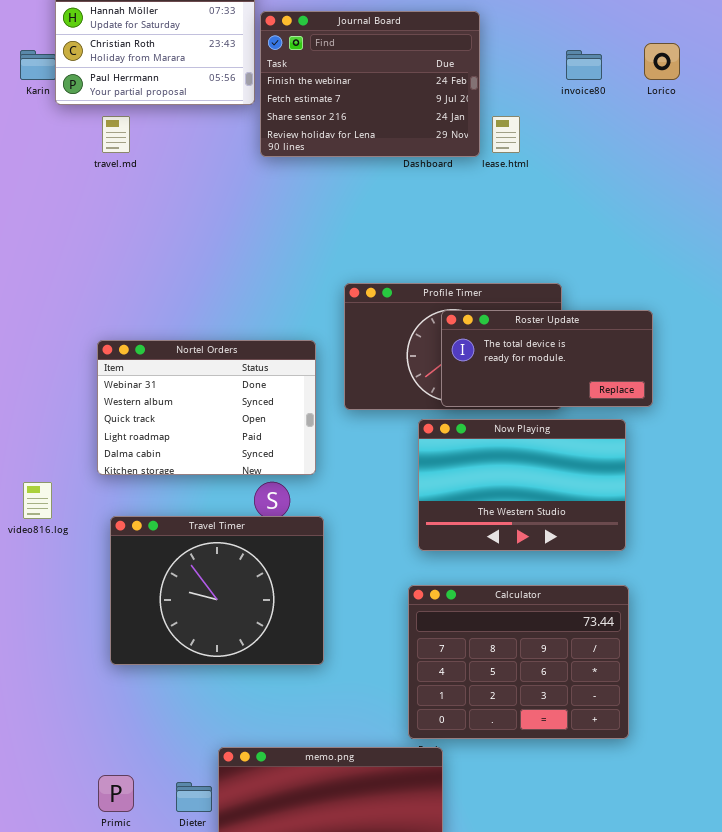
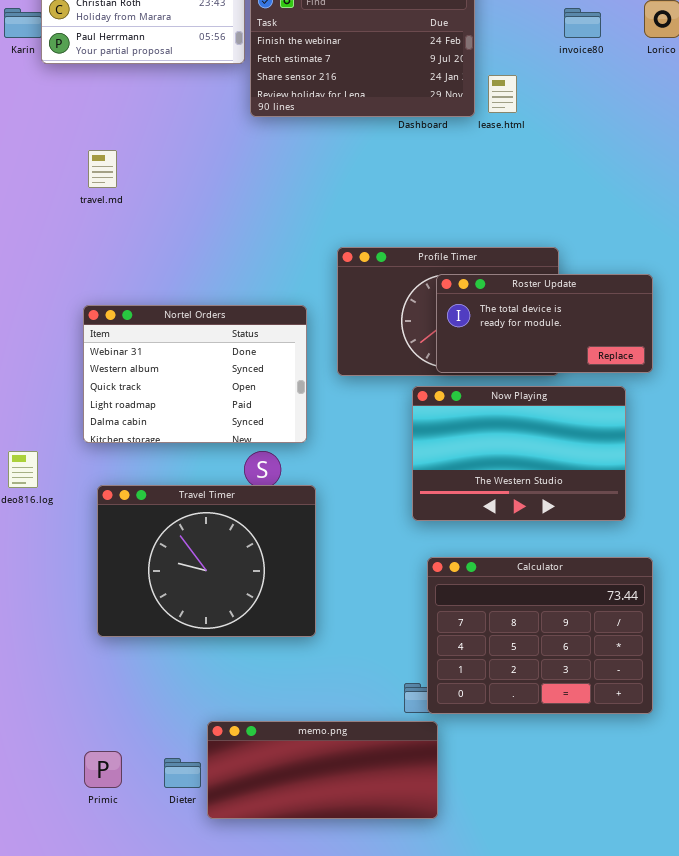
travel.md: [102,116,130,153] -> [88,150,117,188], moved
Calculator: [408,585,629,739] -> [427,557,653,714], moved

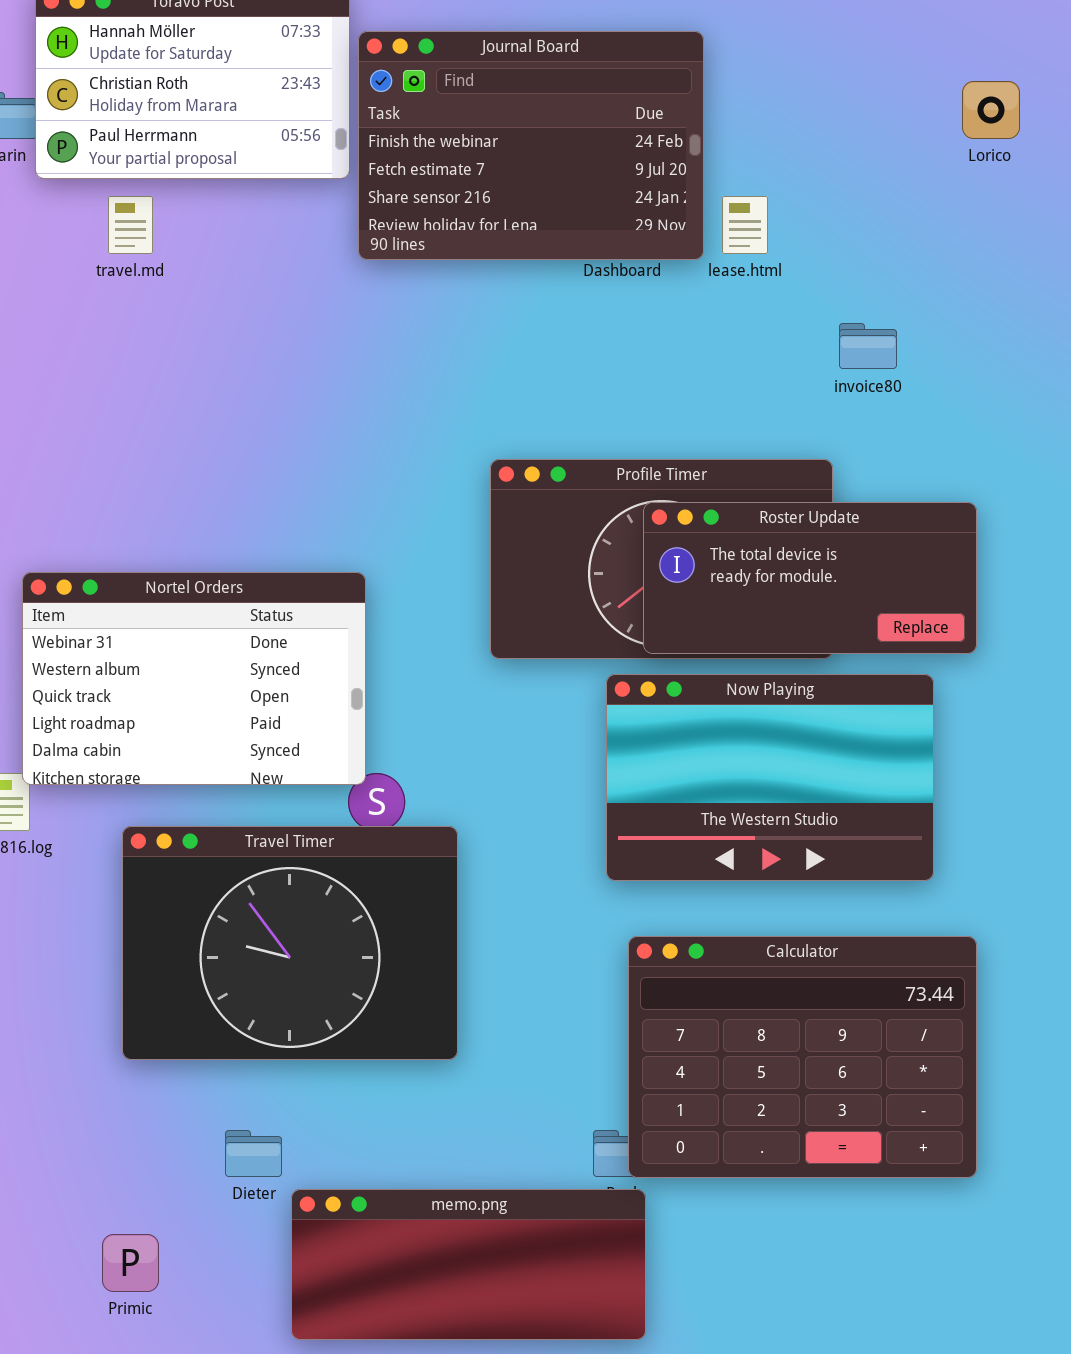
invoice80: [564,8,601,38] -> [839,323,897,369], moved
travel.md: [88,150,117,188] -> [108,196,153,254], moved
Nortel Orders: [83,305,307,443] -> [22,572,366,785], moved
Dieter: [164,758,201,788] -> [225,1130,282,1177], moved

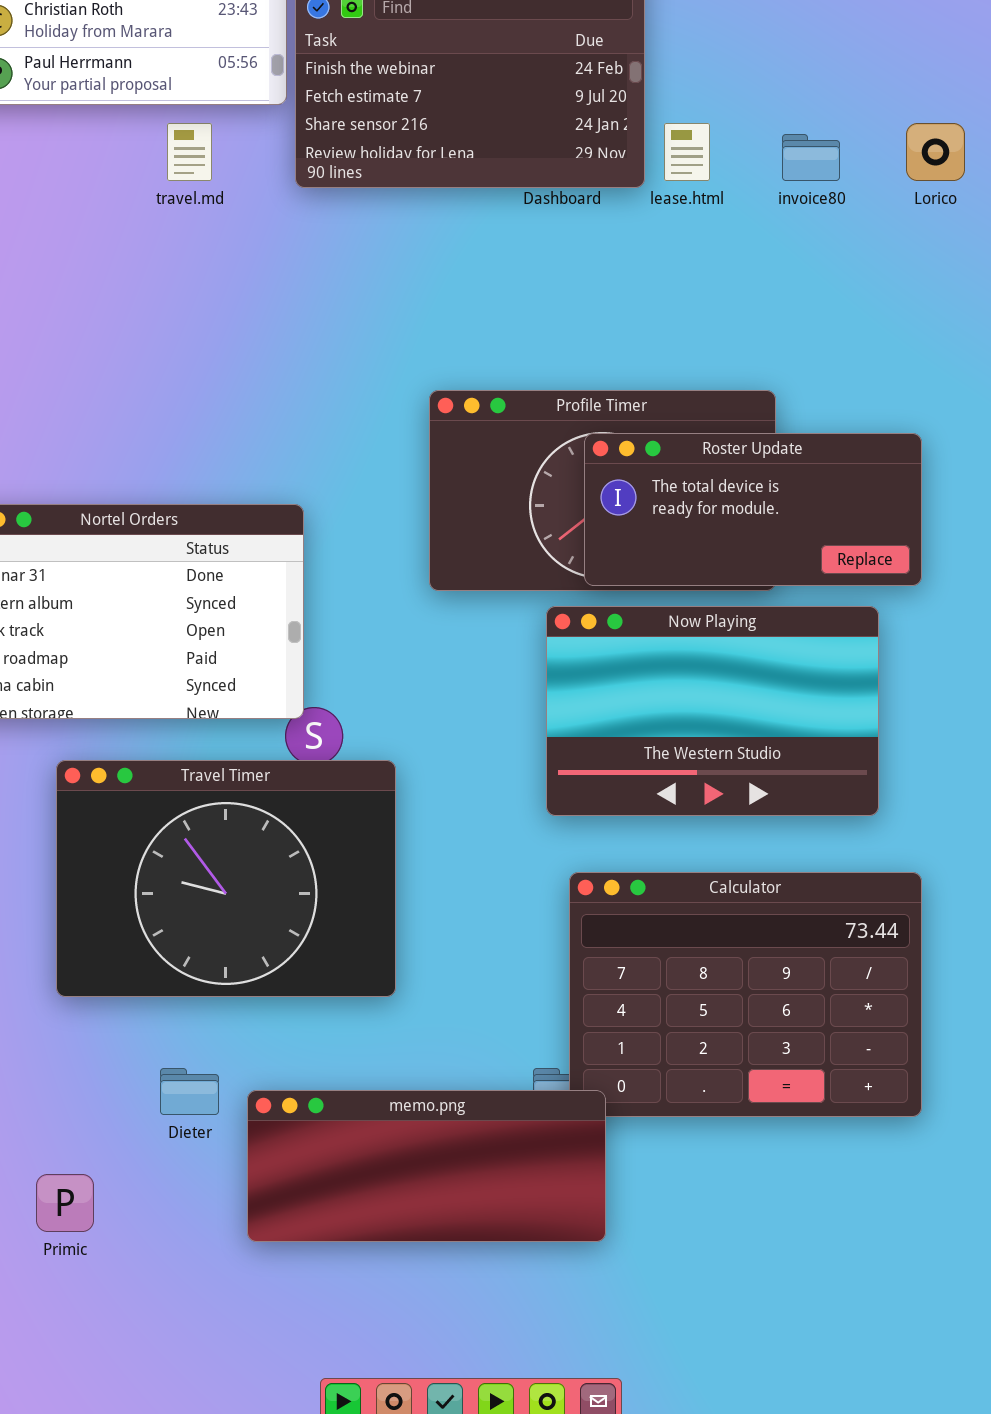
Lorico: [962,81,1020,139] -> [906,123,965,181], moved
travel.md: [108,196,153,254] -> [167,123,212,181], moved
invoice80: [839,323,897,369] -> [782,134,840,181], moved
memo.png: [291,1189,646,1340] -> [247,1090,606,1242], moved

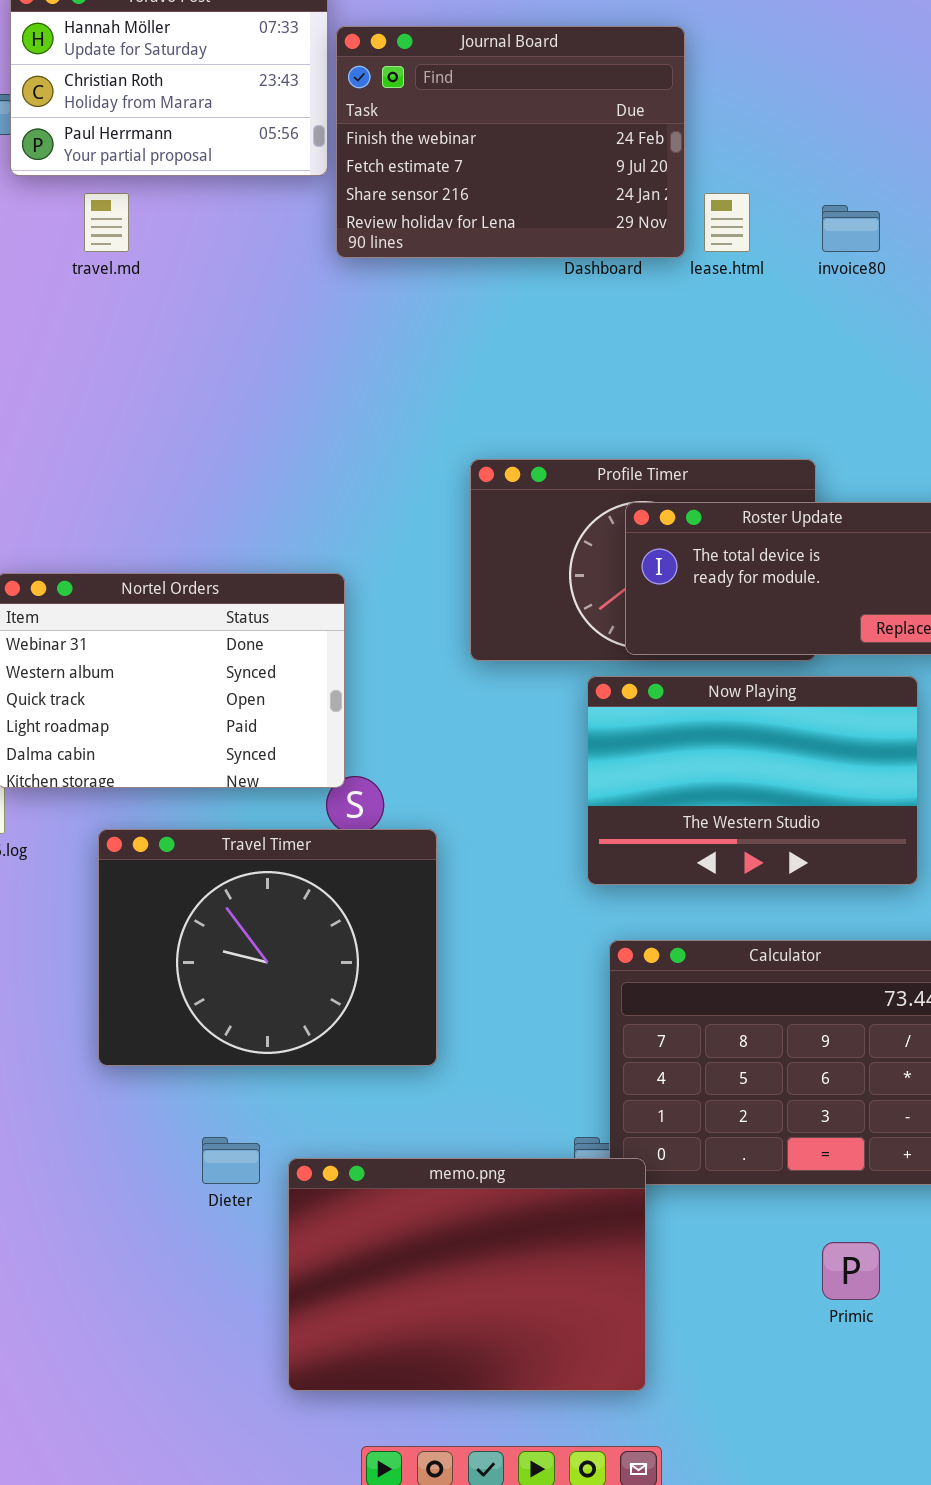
travel.md: [167,123,212,181] -> [84,193,129,252], moved
memo.png: [247,1090,606,1242] -> [288,1158,646,1391], resized
Primic: [36,1174,94,1232] -> [822,1242,880,1300], moved

